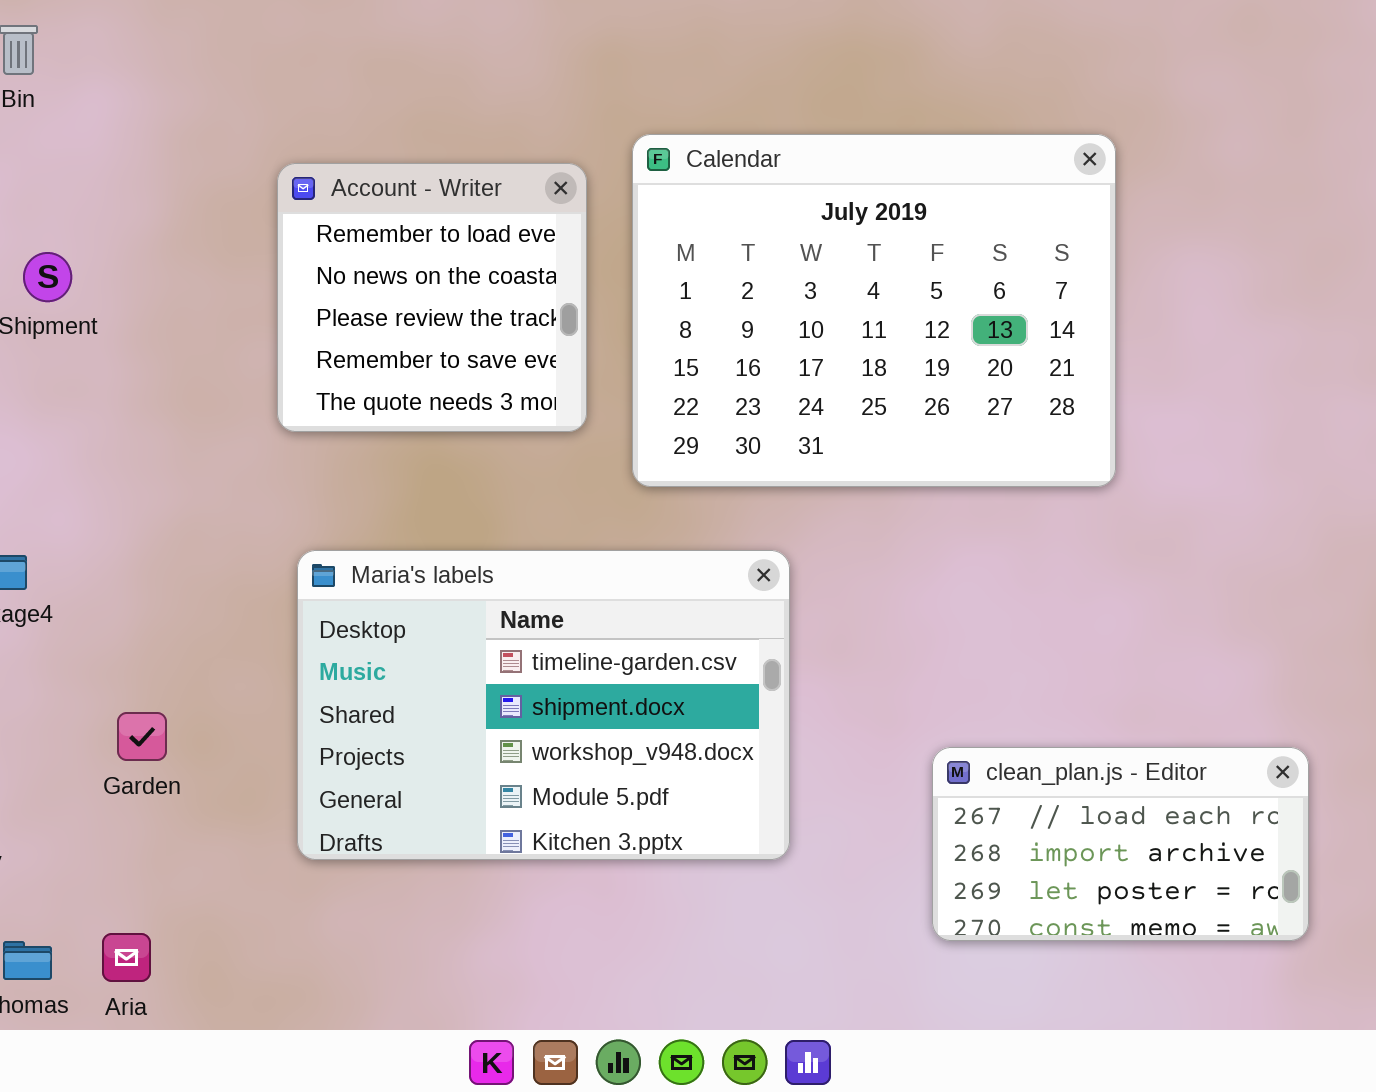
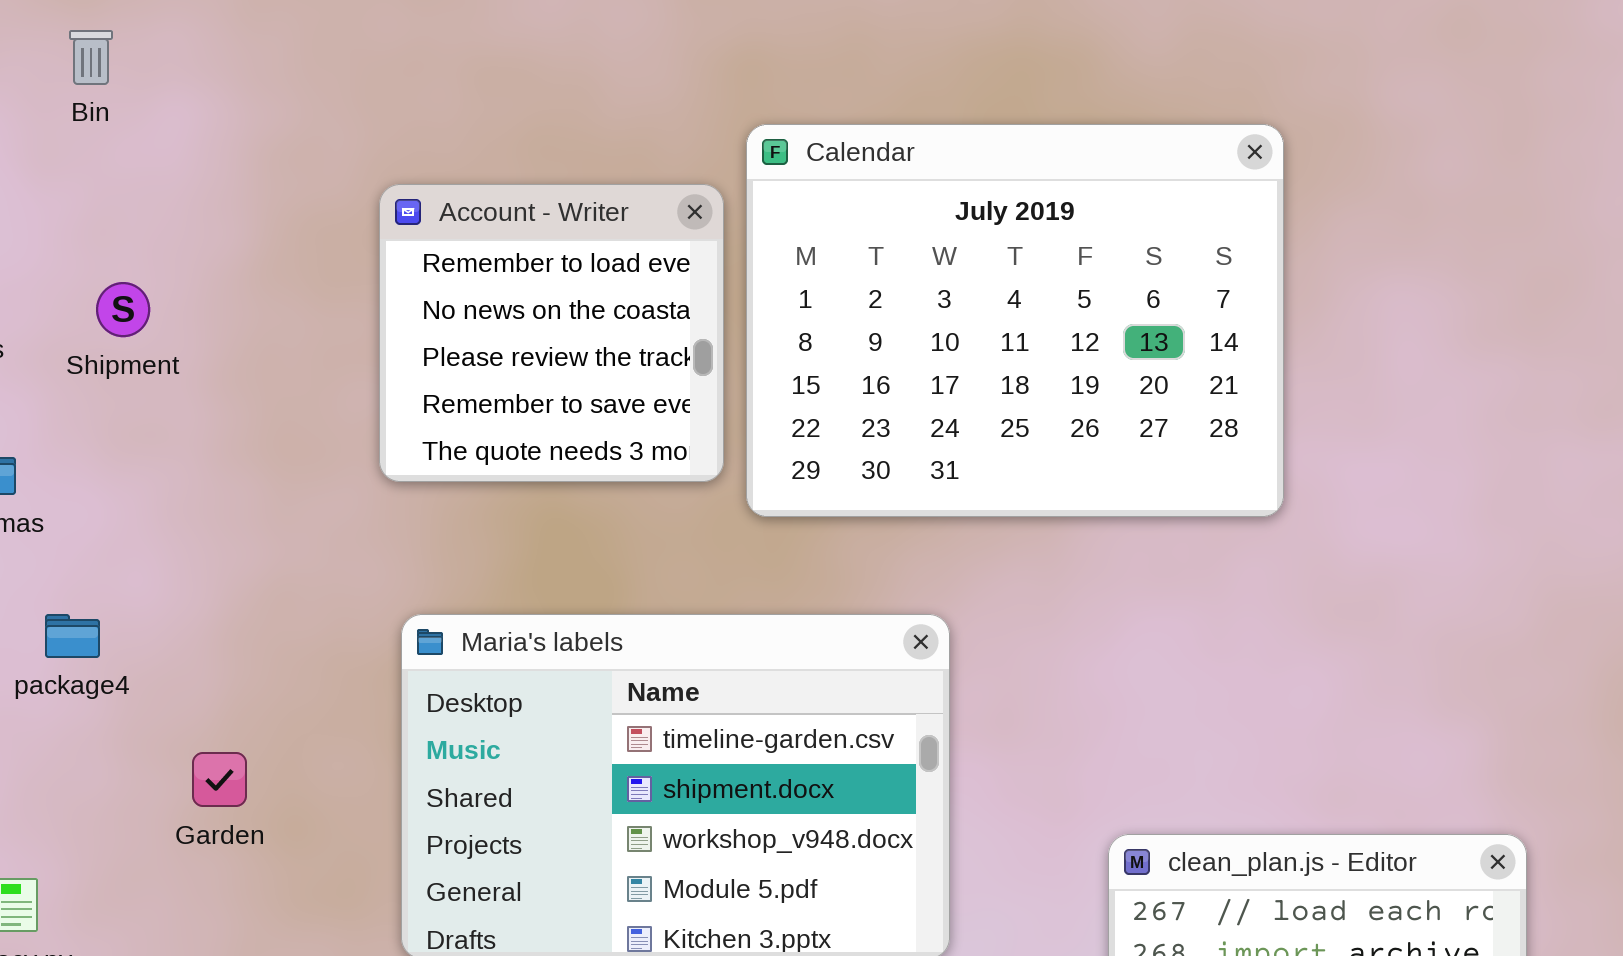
Calendar: [632,134,1116,487] -> [746,124,1284,517], moved
Garden: [117,712,167,761] -> [192,752,247,807], moved

